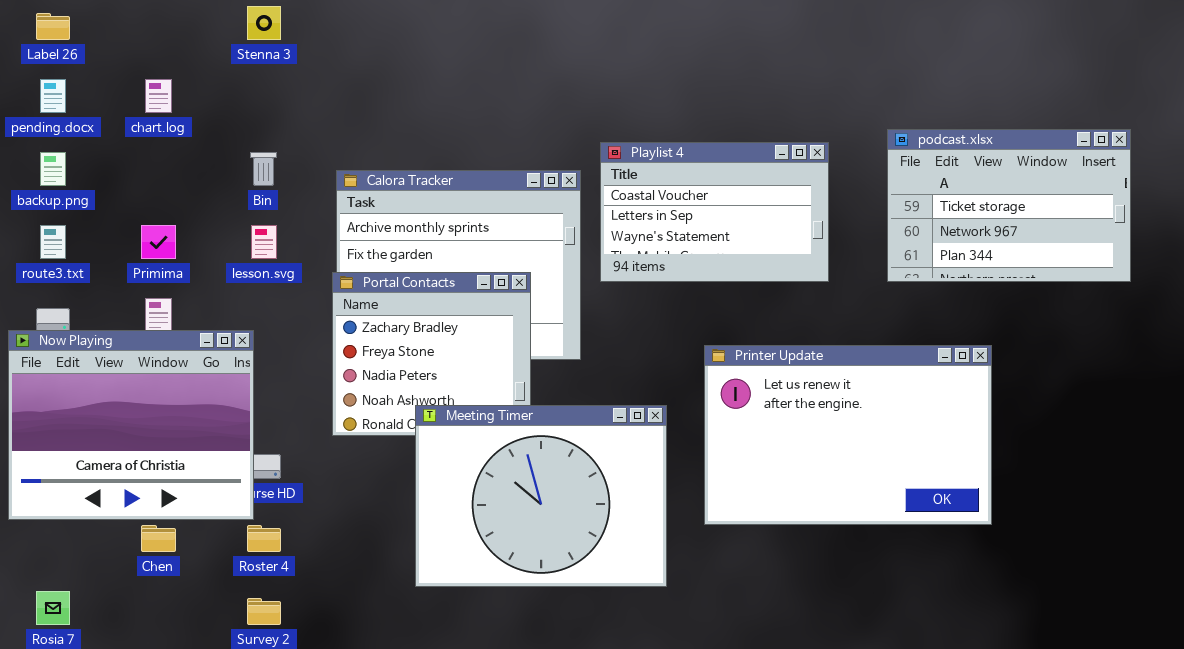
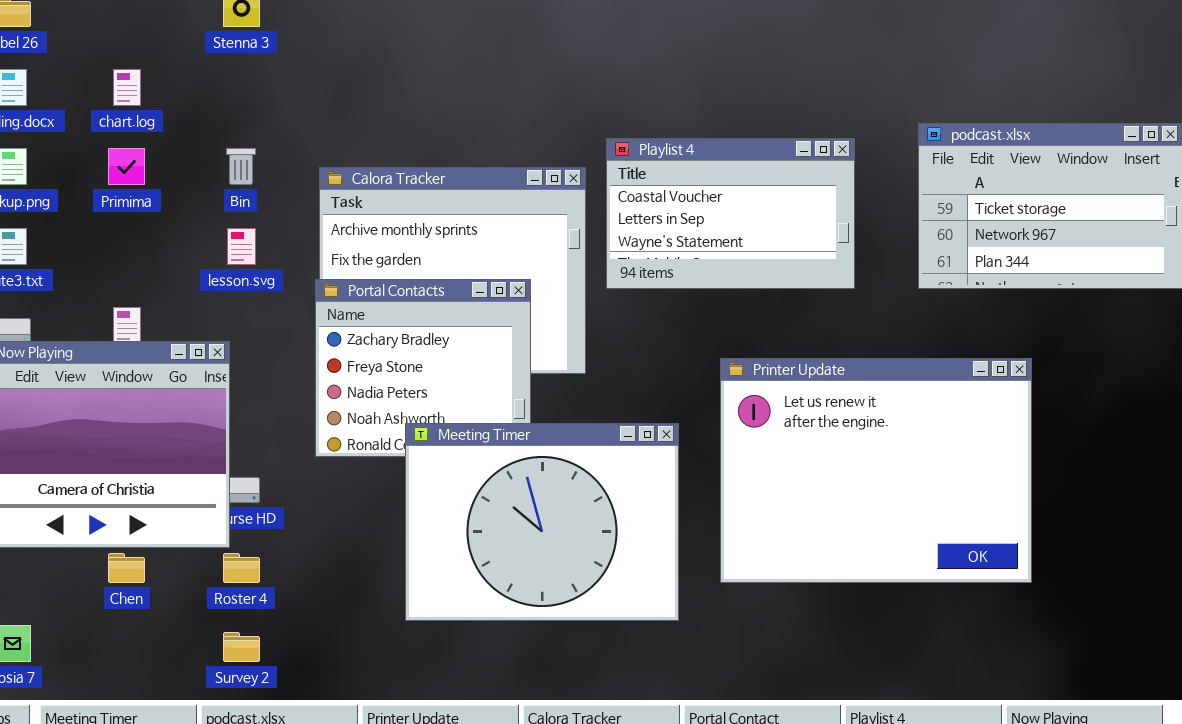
Primima: [141,225,176,259] -> [108,148,145,185], moved
Printer Update: [704,345,992,525] -> [720,358,1032,583], resized

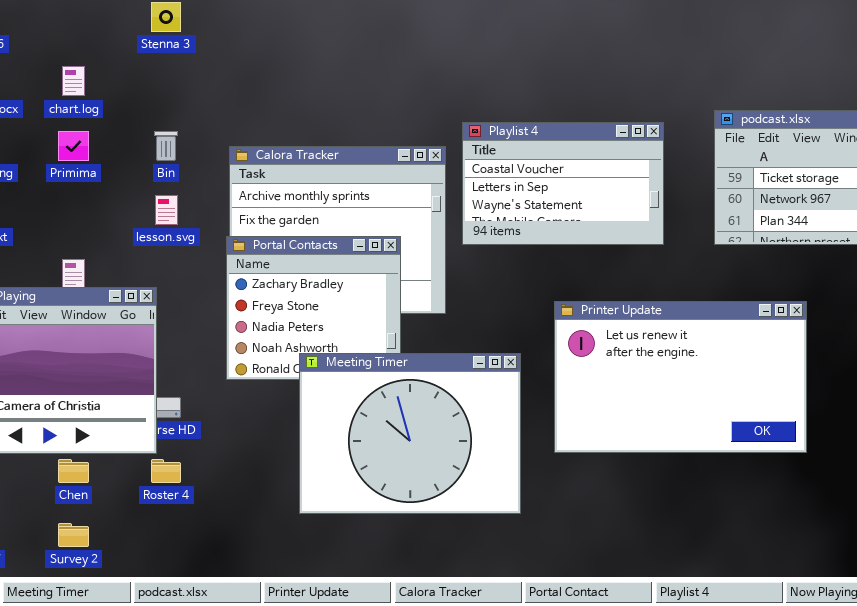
Printer Update: [720,358,1032,583] -> [554,301,807,453], resized
Survey 2: [223,632,260,662] -> [58,523,89,547], moved

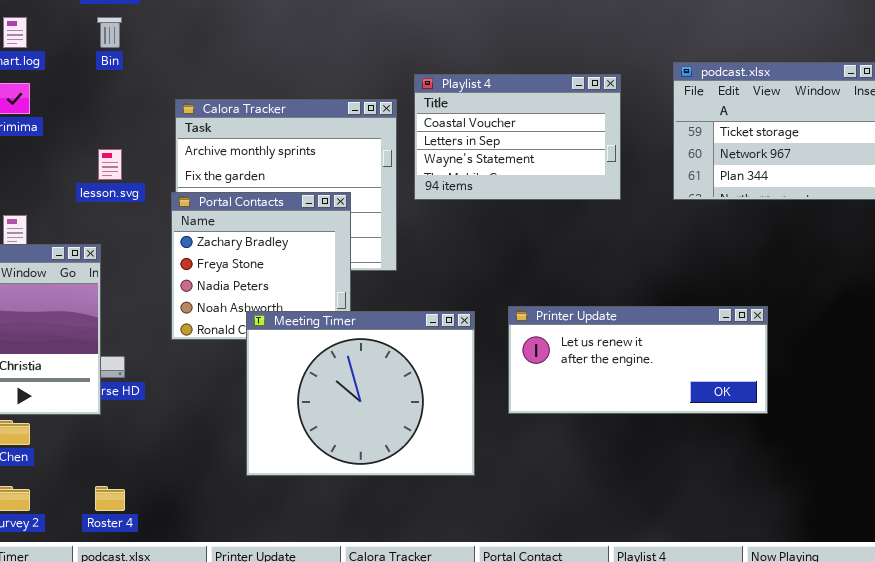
Bin: [154,131,178,161] -> [97,17,122,48], moved
Printer Update: [554,301,807,453] -> [508,306,768,414], resized
Roster 4: [151,459,181,483] -> [95,486,125,511], moved

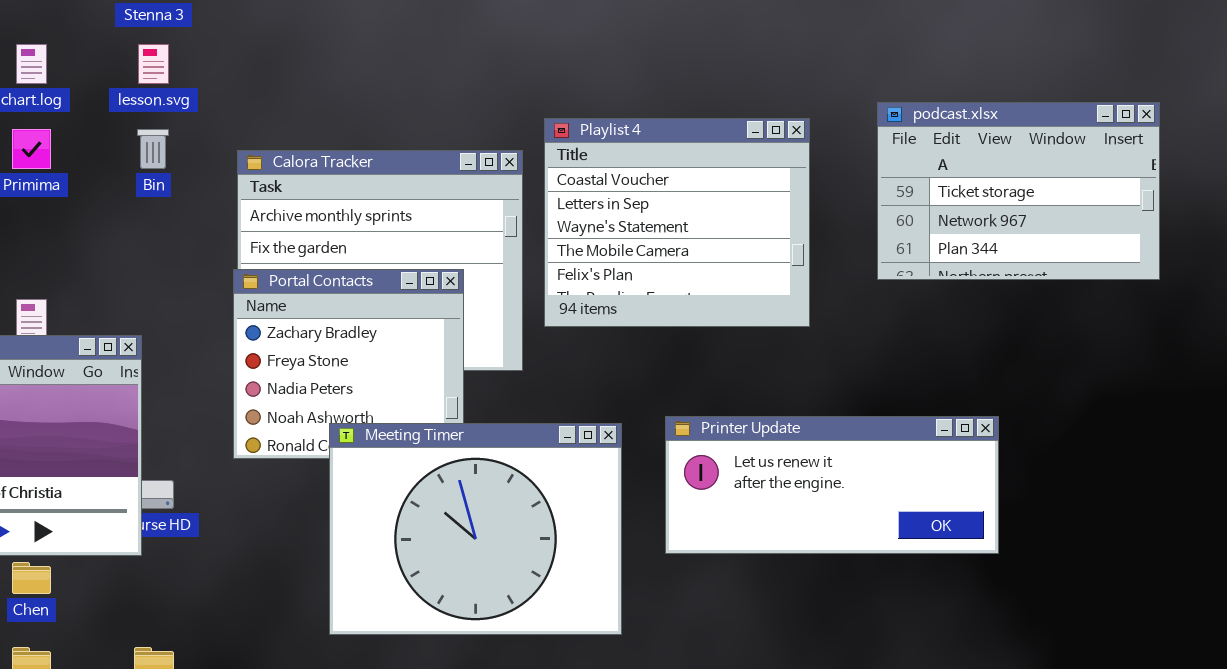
Bin: [97,17,122,48] -> [137,129,169,169], moved
Playlist 4: [414,74,621,200] -> [544,118,810,327], resized
lesson.svg: [98,149,122,180] -> [138,44,169,84], moved

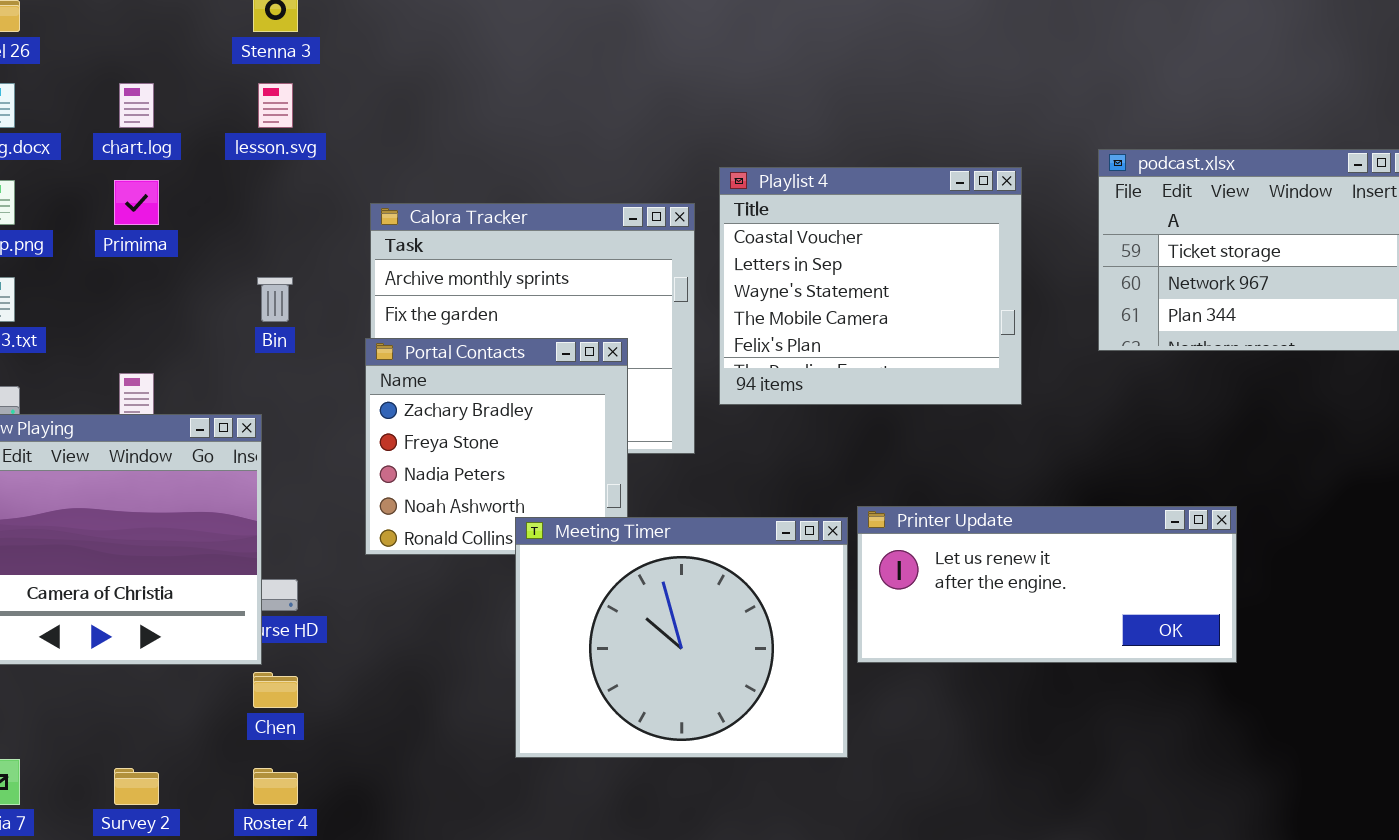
Bin: [137,129,169,169] -> [257,277,293,322], moved
Meeting Timer: [329,423,622,635] -> [515,517,848,758], moved
Chen: [12,562,51,594] -> [253,672,298,708], moved

